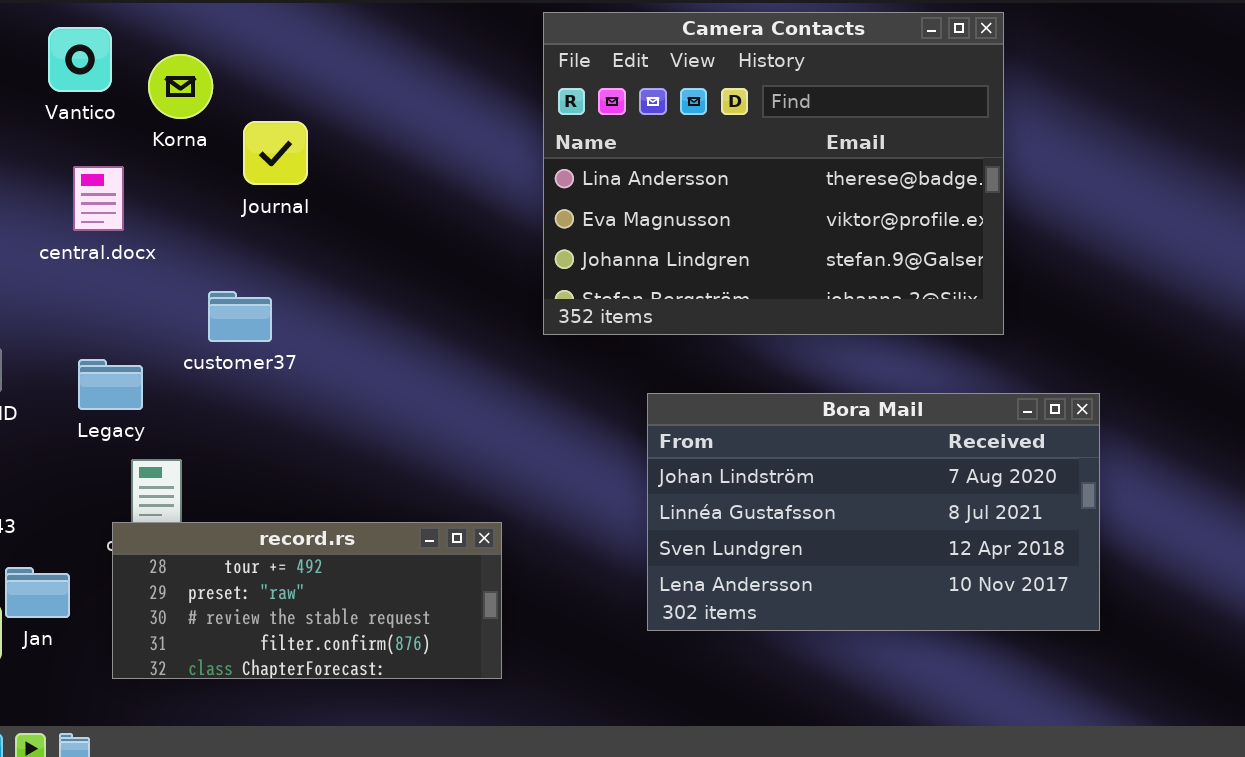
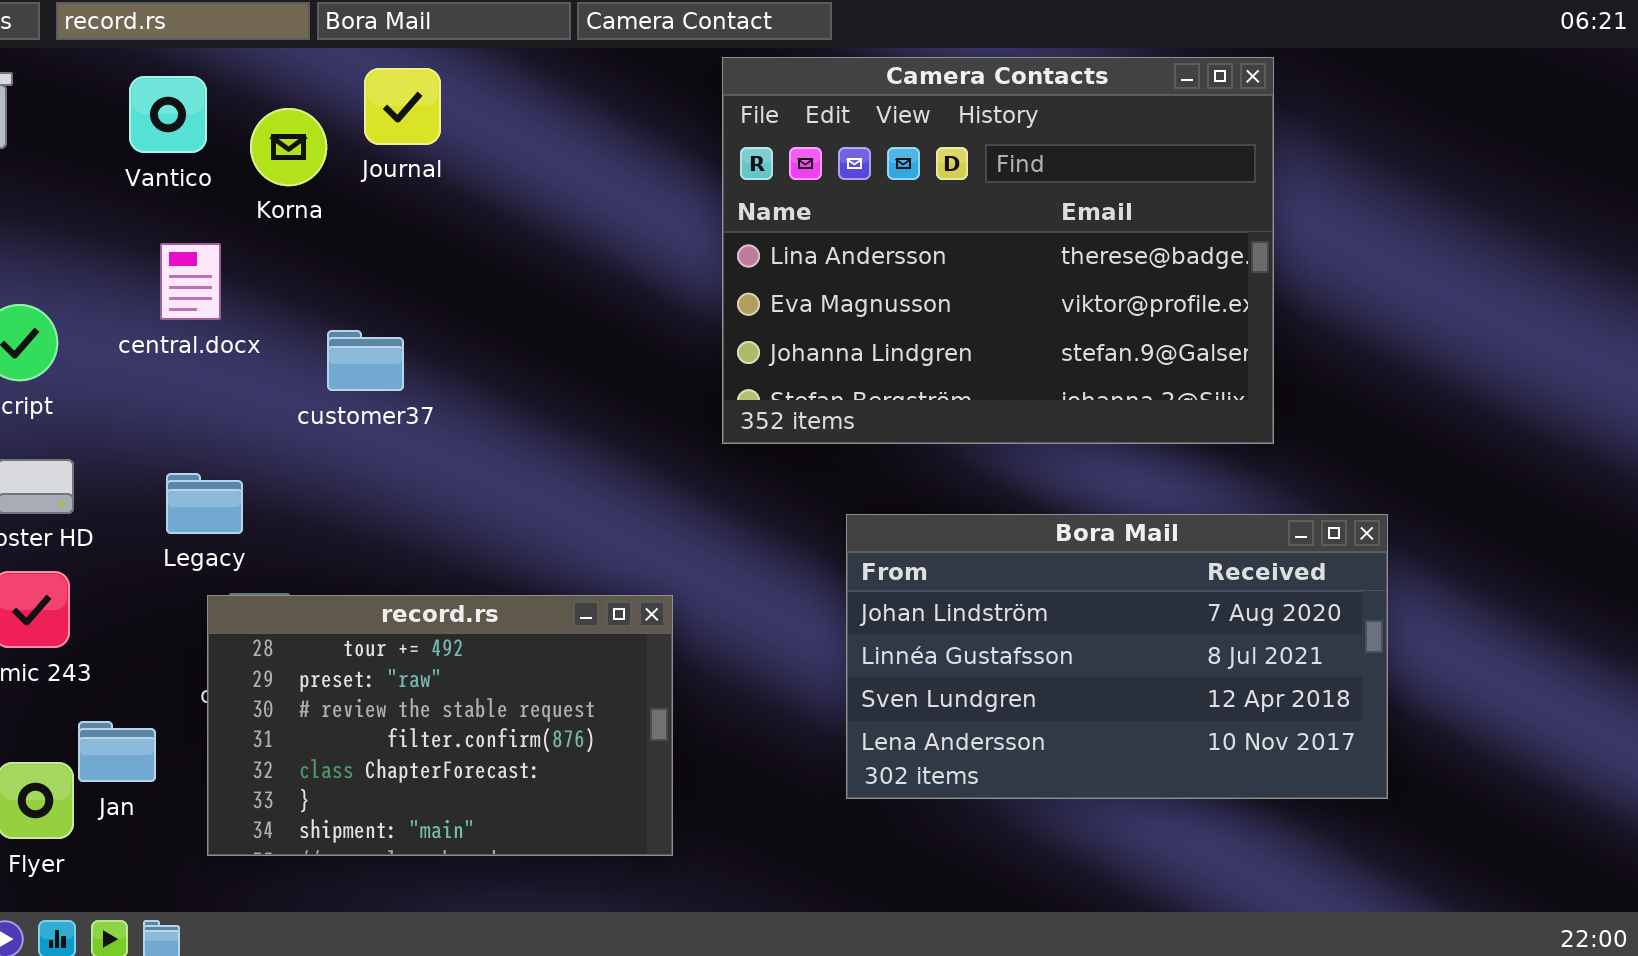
Journal: [243,121,308,185] -> [364,68,441,145], moved
customer37: [208,291,272,342] -> [327,330,404,391], moved
record.rs: [112,522,502,679] -> [207,595,673,856], resized

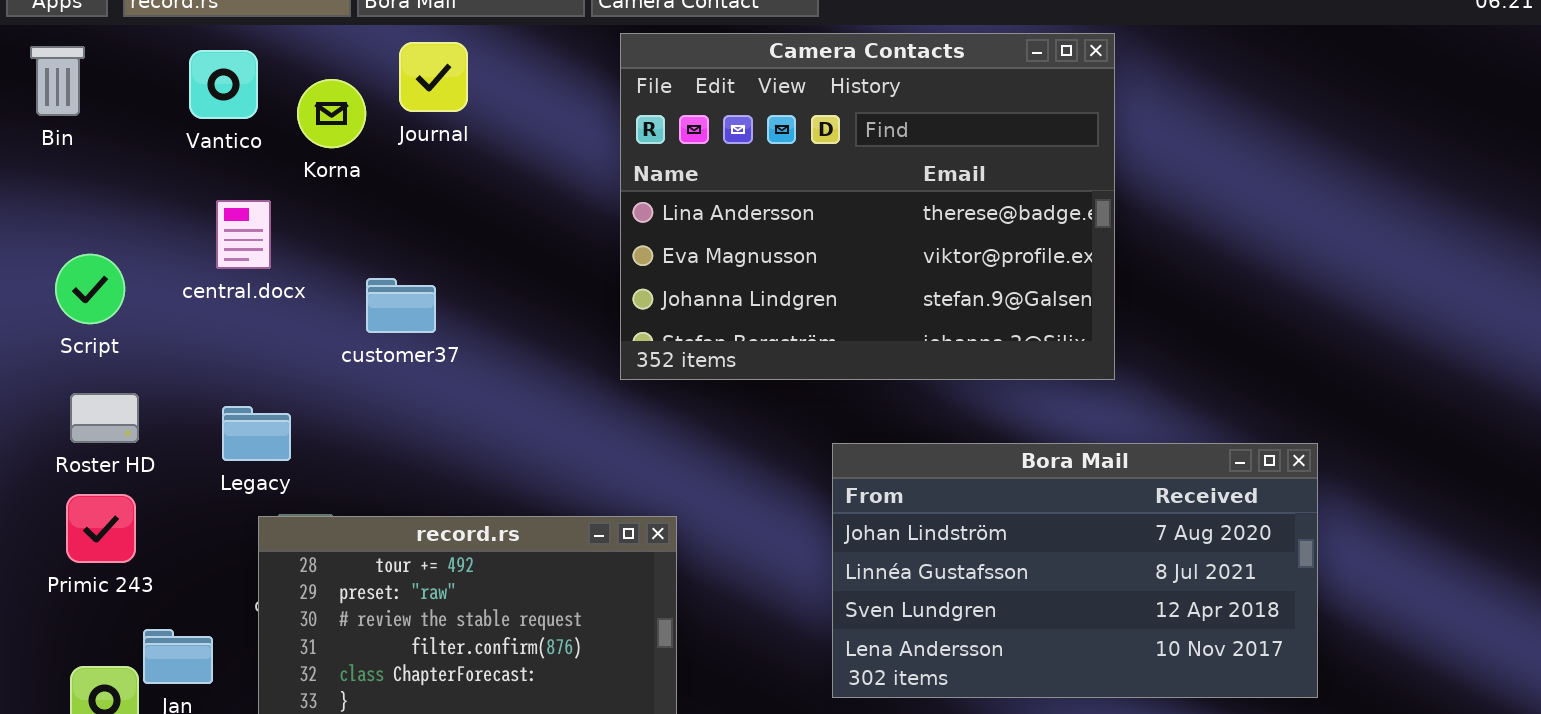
Camera Contacts: [722,57,1274,444] -> [620,33,1115,380], moved

